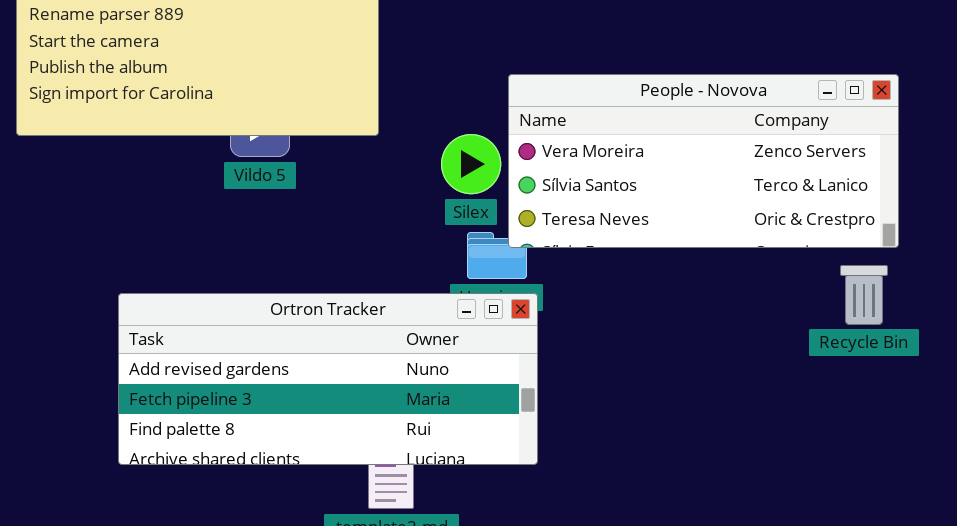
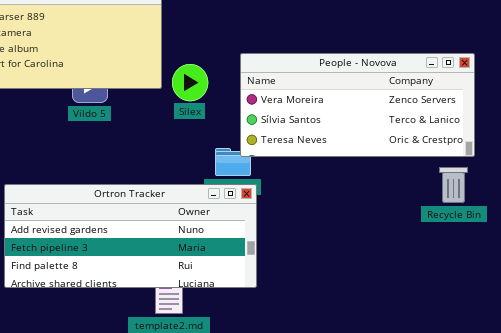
Silex: [441,134,501,194] -> [172,64,208,101], moved

